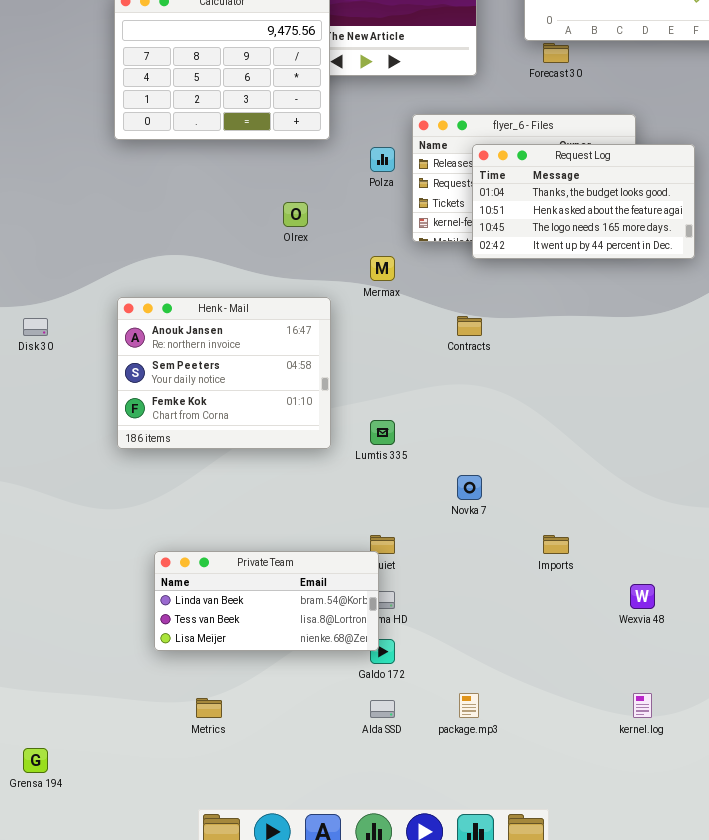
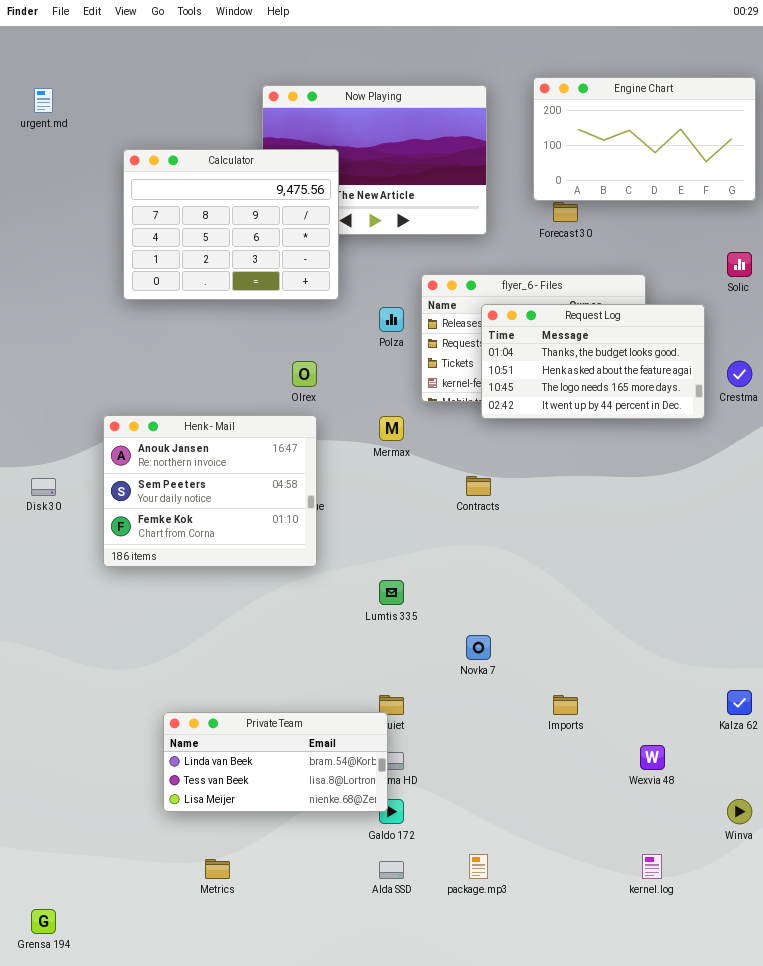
Henk - Mail: [117,297,331,449] -> [103,415,317,567], moved

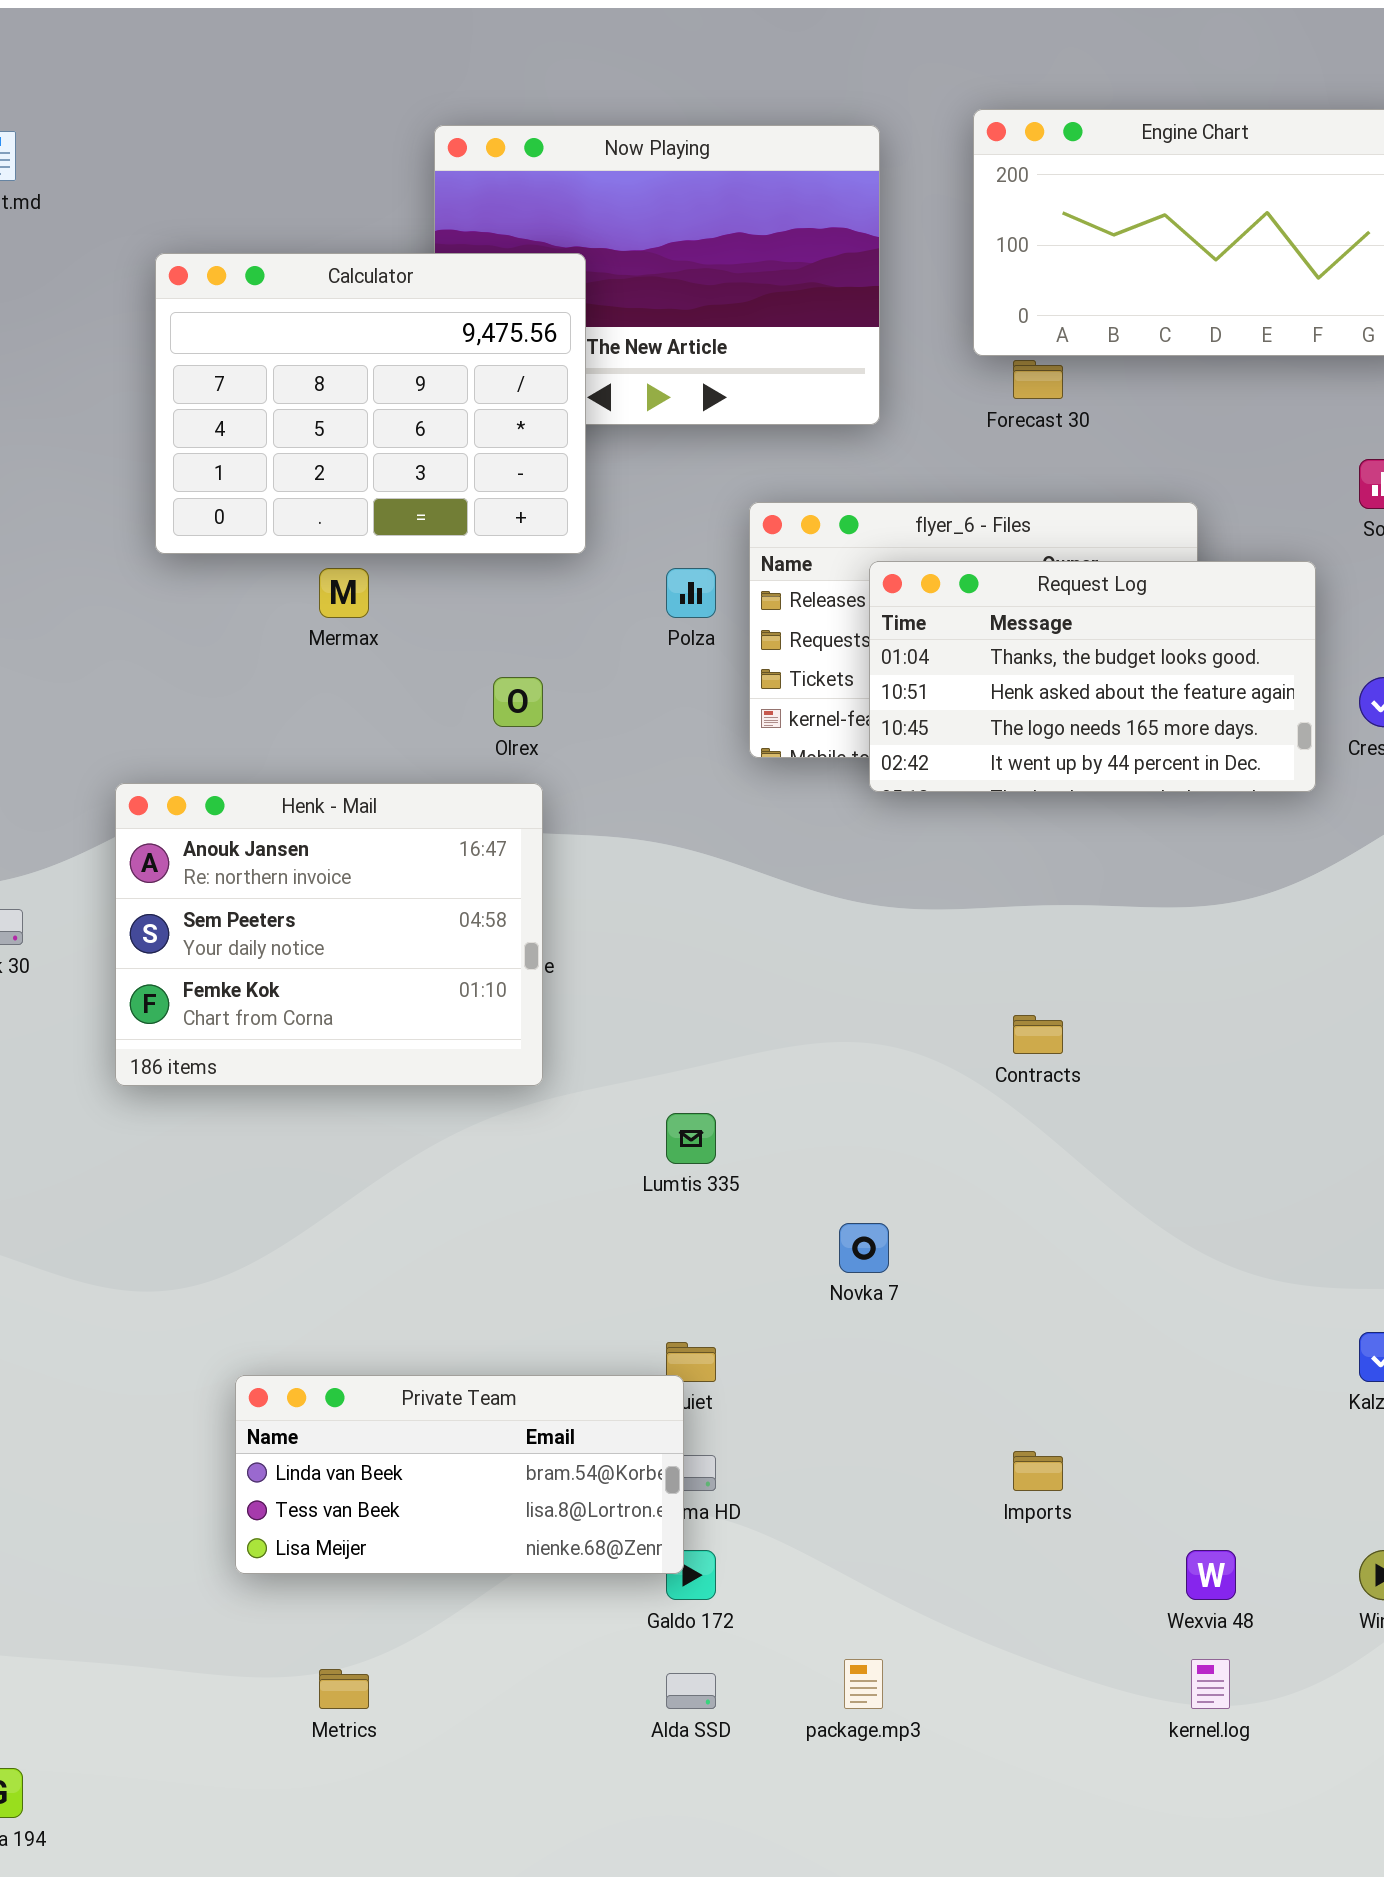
Mermax: [379,416,404,441] -> [319,568,369,618], moved
Contracts: [466,476,491,496] -> [1013,1015,1063,1054], moved
Imports: [553,695,578,715] -> [1013,1451,1063,1491], moved
Wexvia 48: [640,745,665,770] -> [1186,1550,1236,1600], moved

